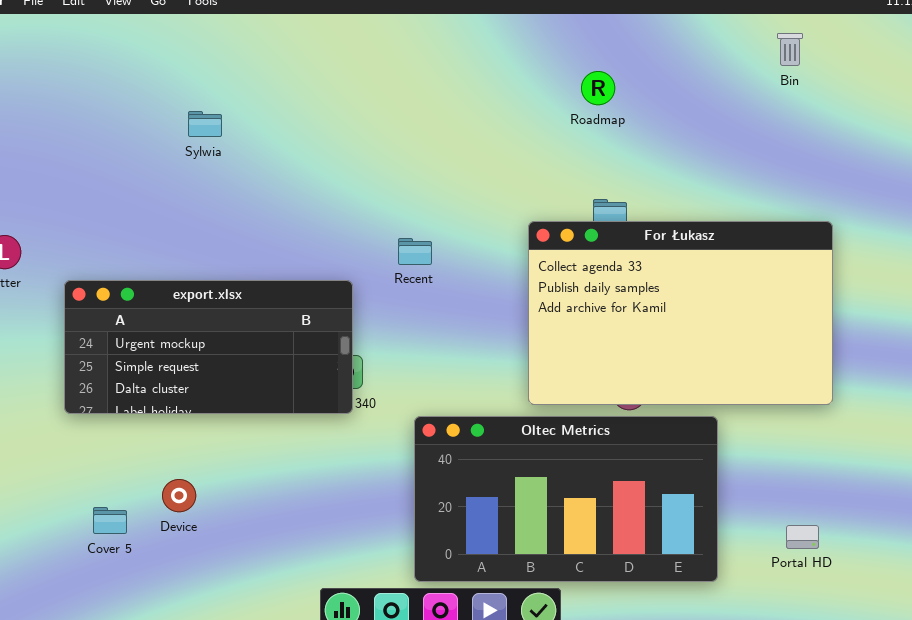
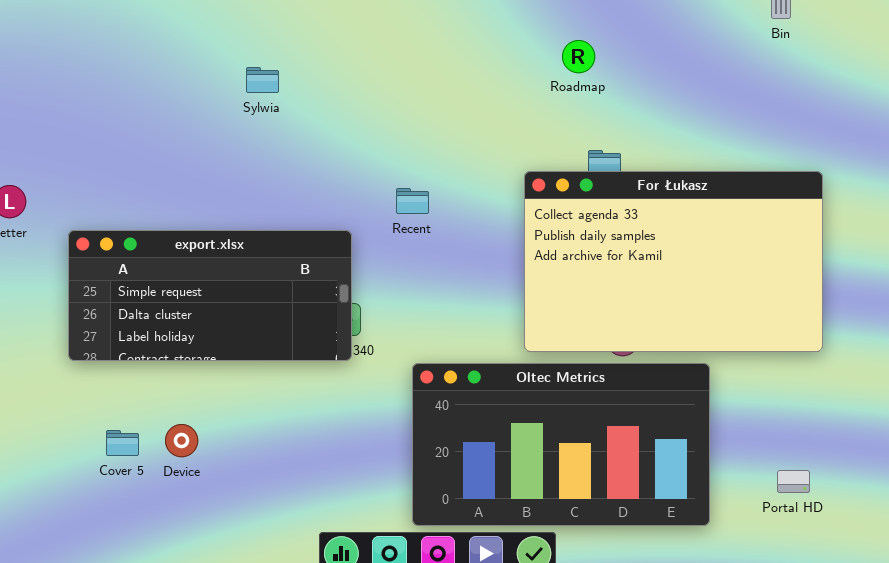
Roadmap: [581,71,615,105] -> [562,40,595,73], moved
Sylwia: [188,111,222,137] -> [246,67,279,93], moved
export.xlsx: [64,280,353,414] -> [68,230,352,361], scrolled down 1 row
Cover 5: [93,507,127,534] -> [106,430,139,456], moved

